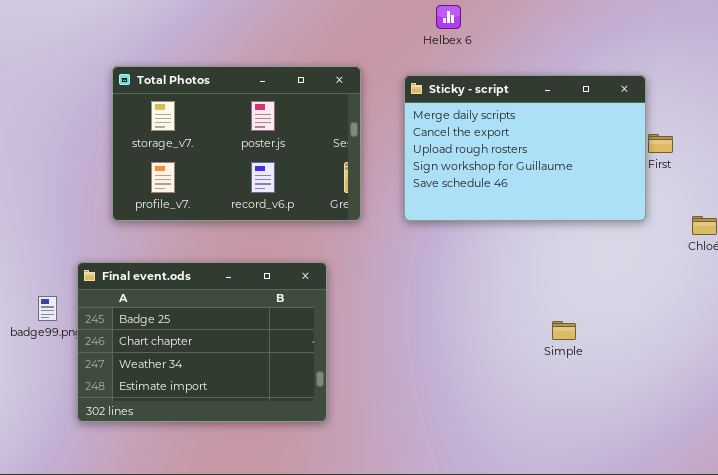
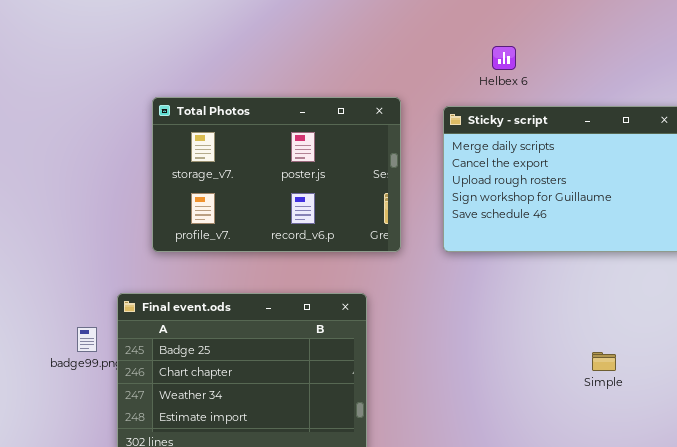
Helbex 6: [436,5,461,29] -> [492,46,516,70], moved

